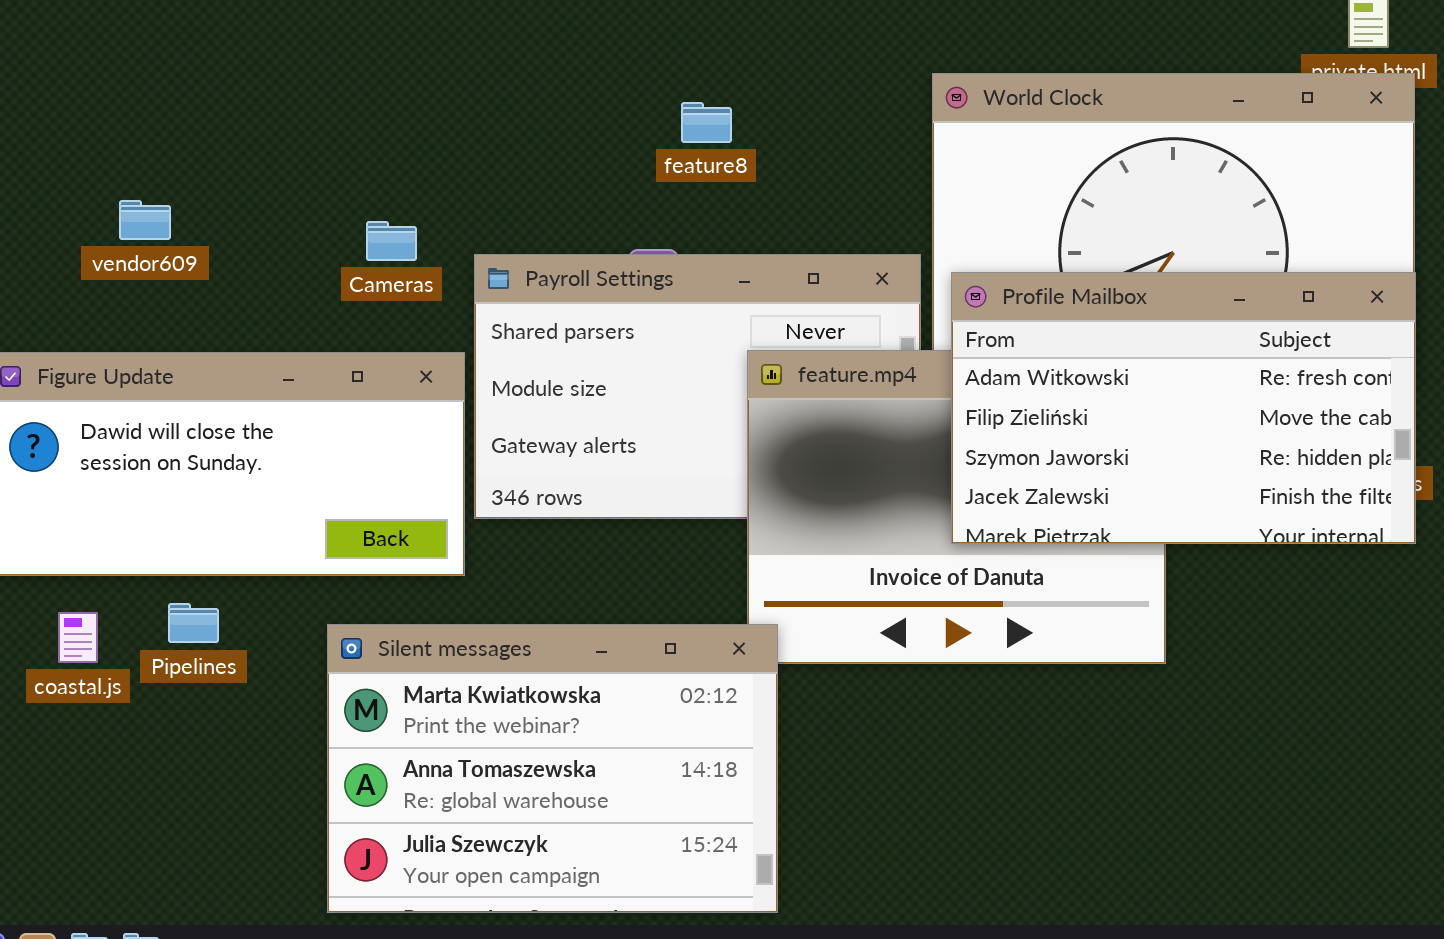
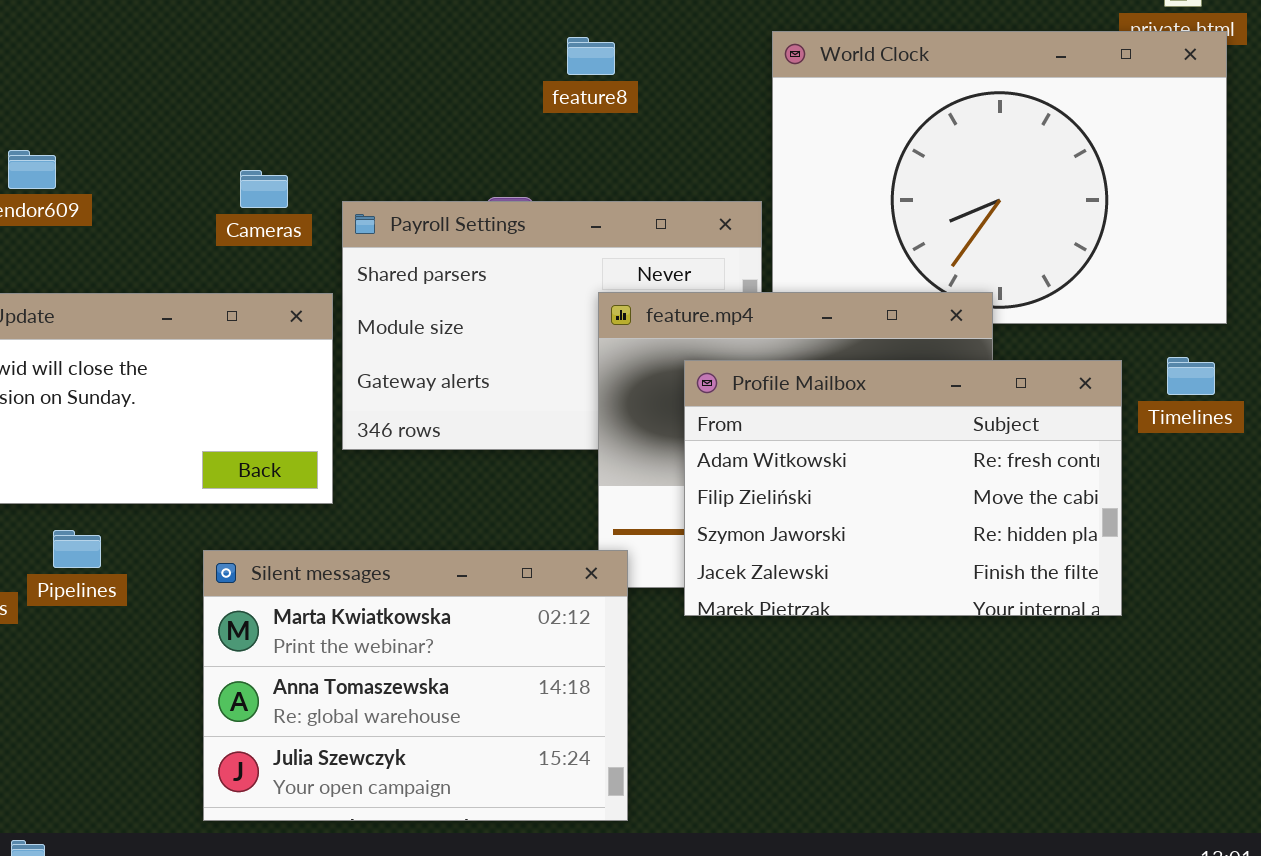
feature8: [681,102,732,143] -> [567,37,615,75], moved
Profile Mailbox: [951,272,1416,544] -> [684,360,1122,616], moved

